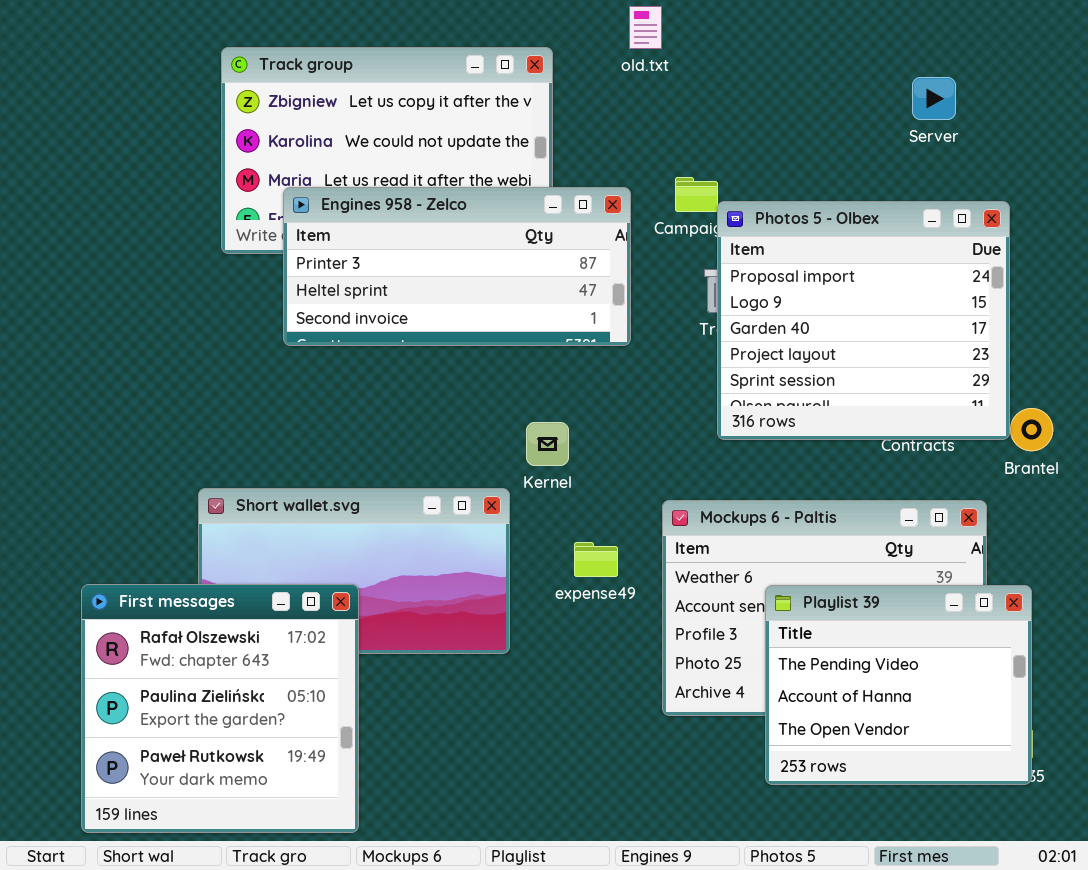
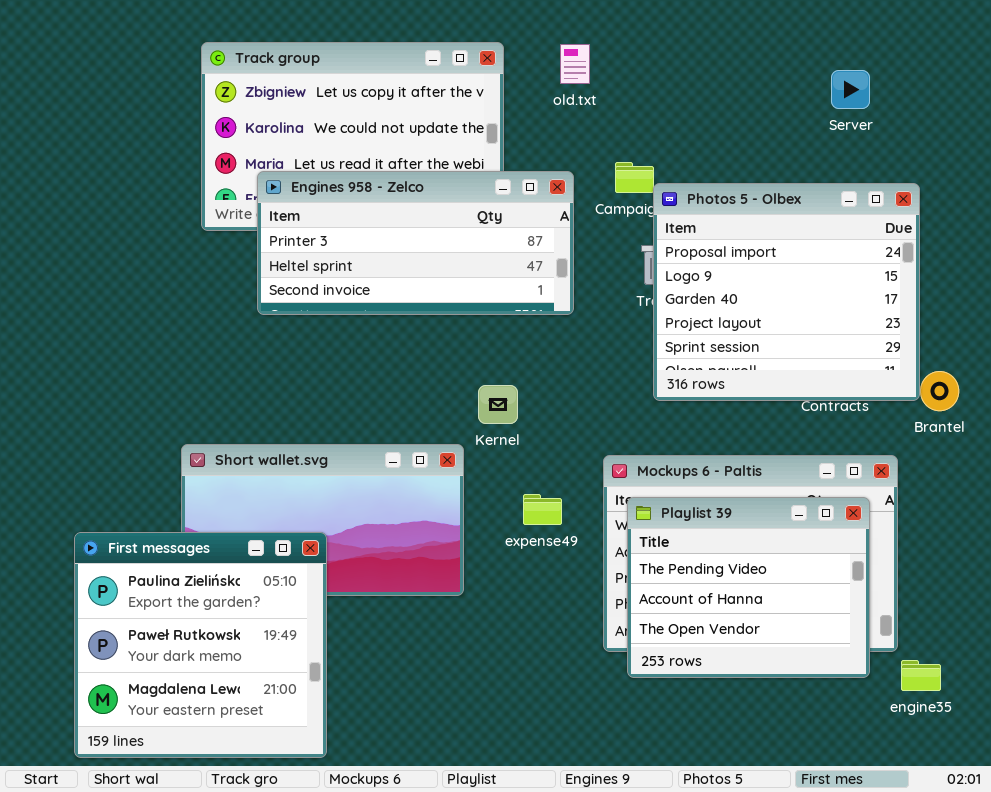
old.txt: [629,6,662,49] -> [560,44,590,84], moved
First messages: [81,584,359,833] -> [74,532,327,758], scrolled down 1 row
Playlist 39: [765,585,1032,785] -> [627,497,870,678], moved

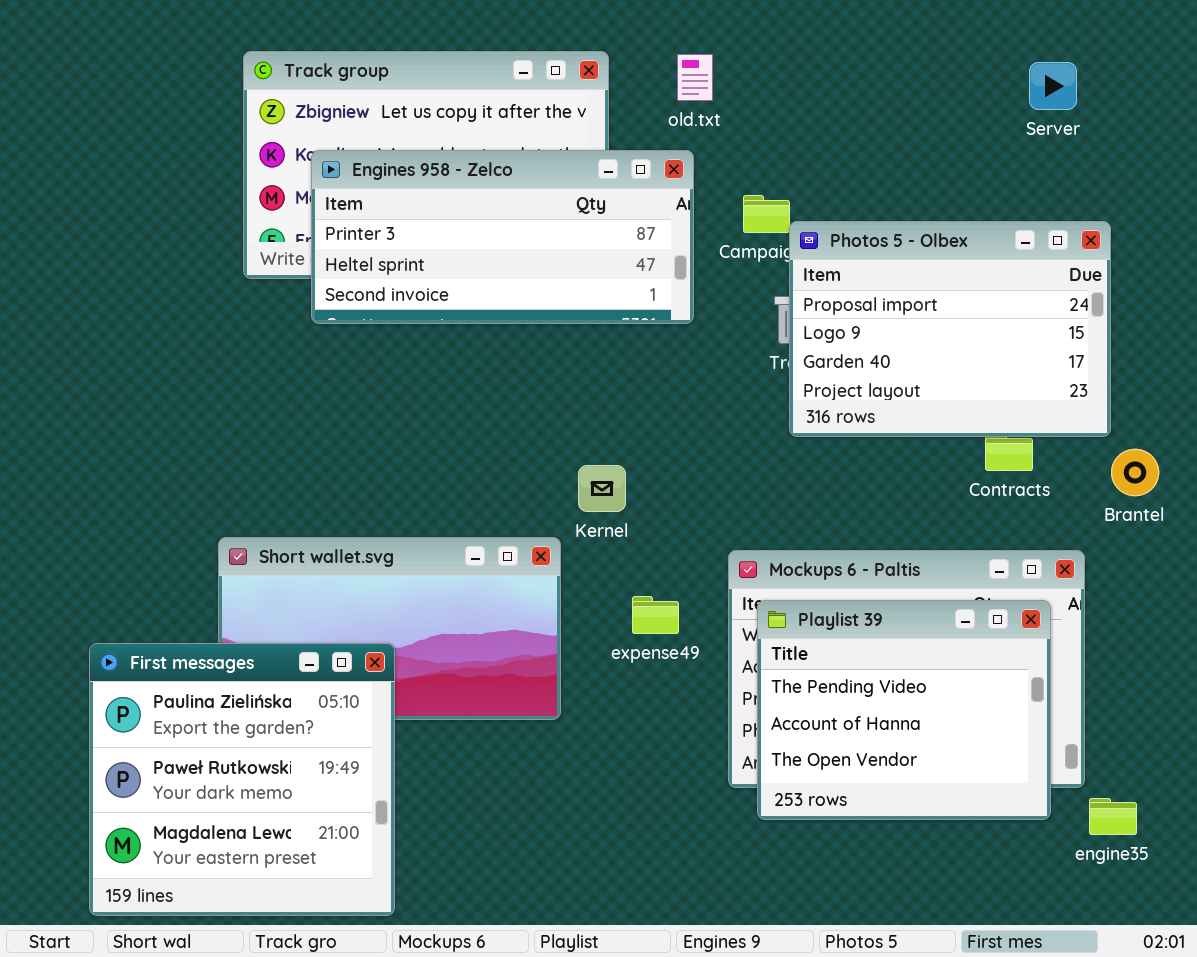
Server: [831,70,870,109] -> [1029,62,1077,110], moved
Engines 958 - Zelco: [257,171,574,315] -> [311,150,694,324], moved
Photos 5 - Olbex: [653,183,920,401] -> [789,221,1111,437], resized

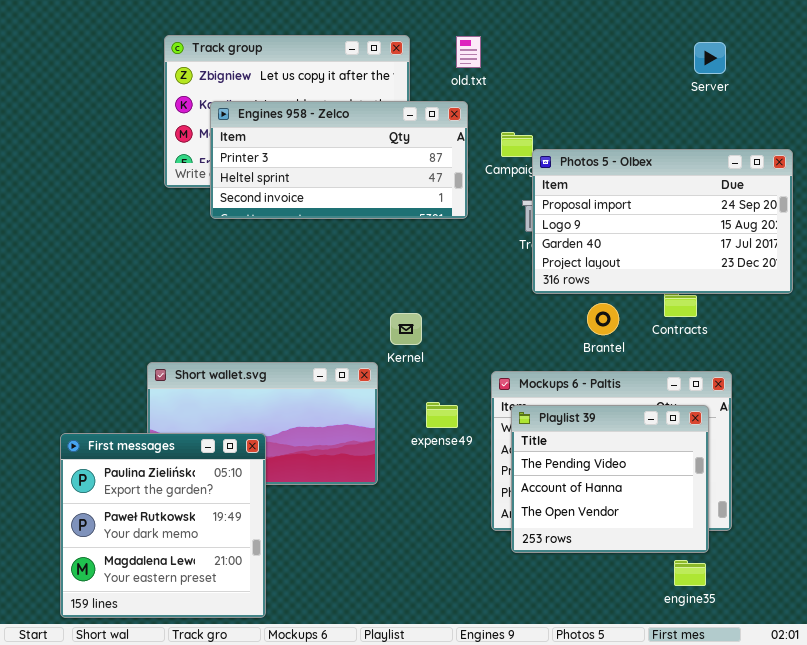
Photos 5 - Olbex: [789,221,1111,437] -> [532,149,793,294], resized
Brantel: [1111,449,1159,496] -> [587,303,619,335], moved
engine35: [1089,798,1137,835] -> [674,560,706,586], moved

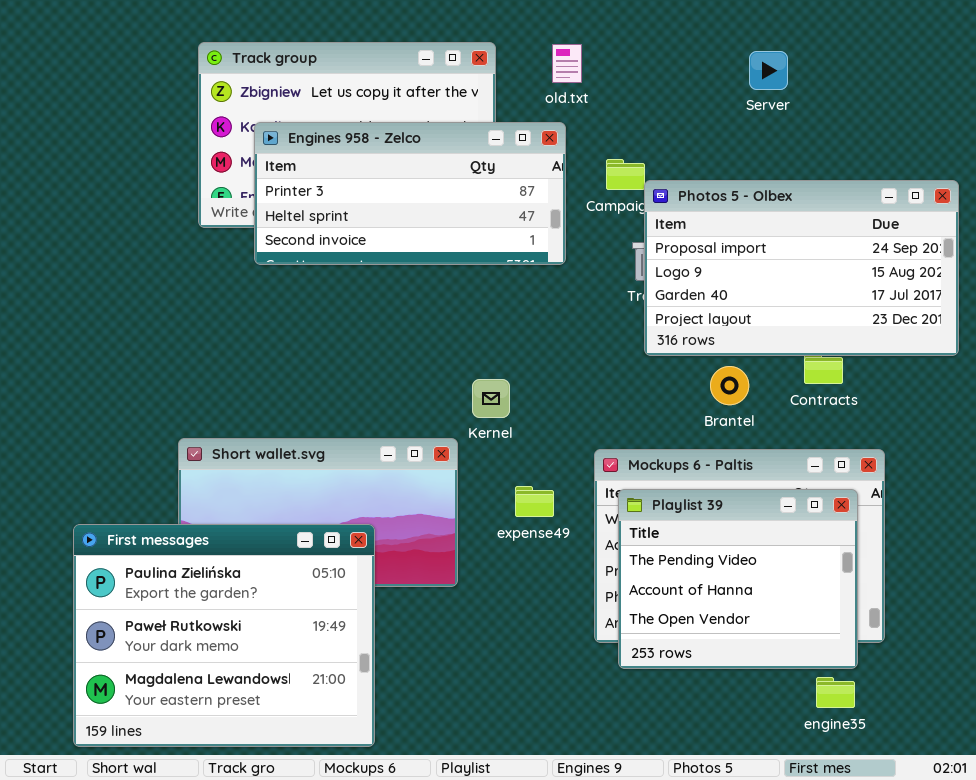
Server: [694,42,726,74] -> [749,51,788,90], moved
First messages: [60,433,266,618] -> [73,524,375,747], resized

